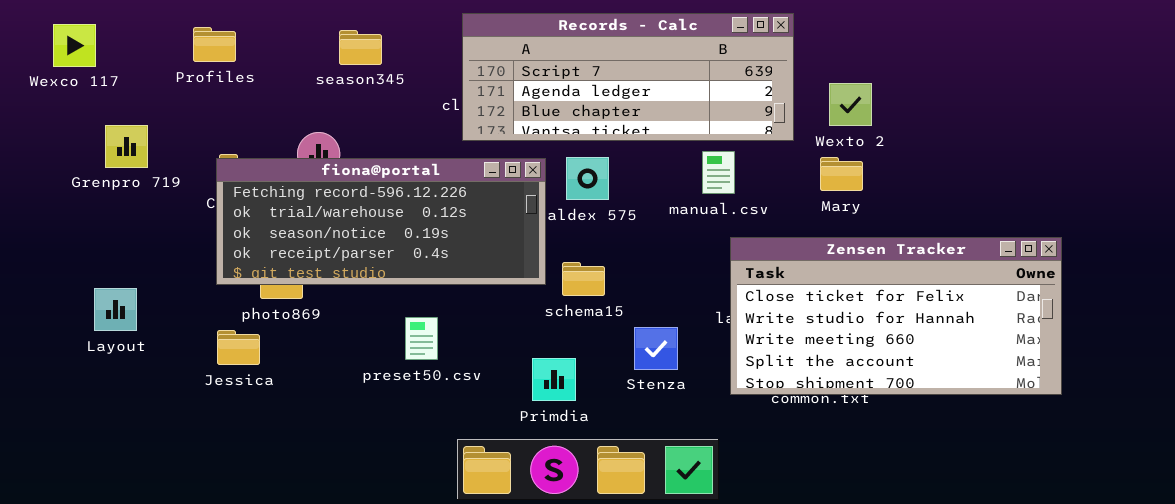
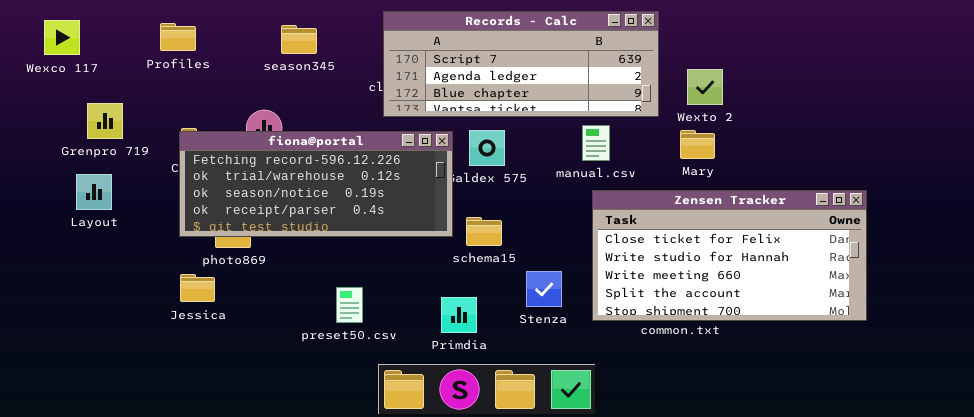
Zensen Tracker: [730,237,1062,395] -> [592,190,867,321], moved
Layout: [94,288,137,331] -> [76,174,112,210], moved
preset50.csv: [405,317,438,360] -> [336,287,363,323], moved

